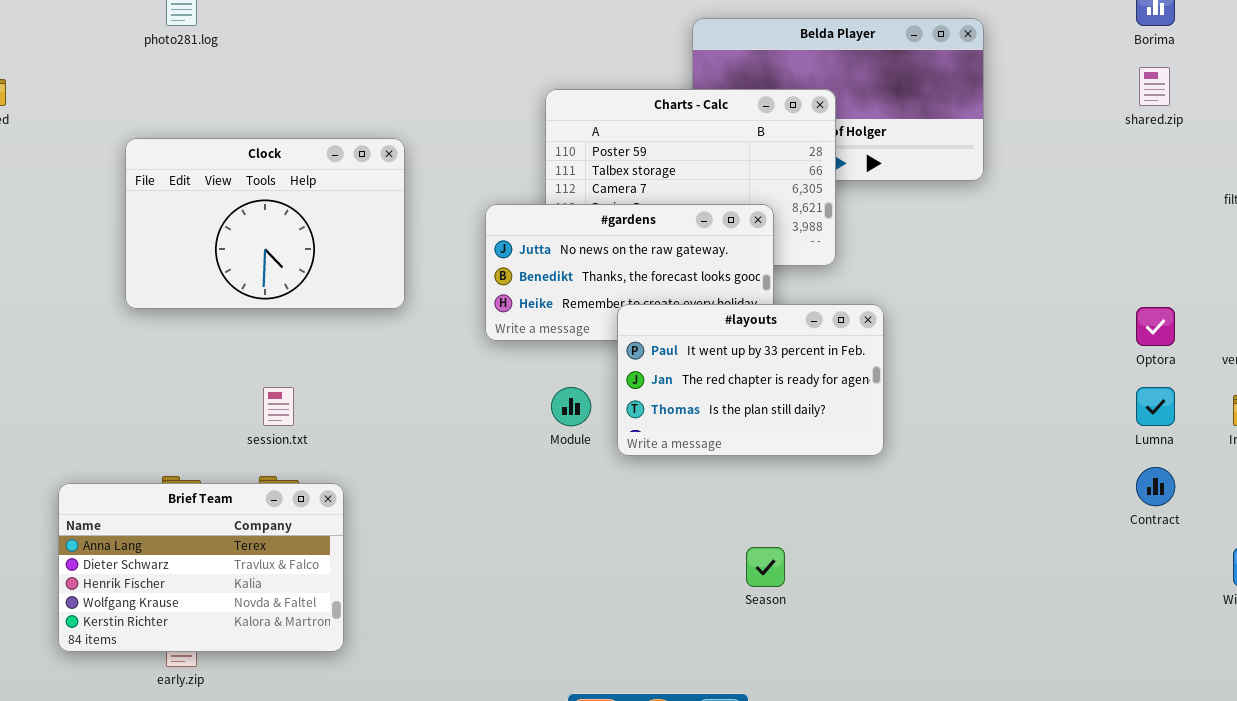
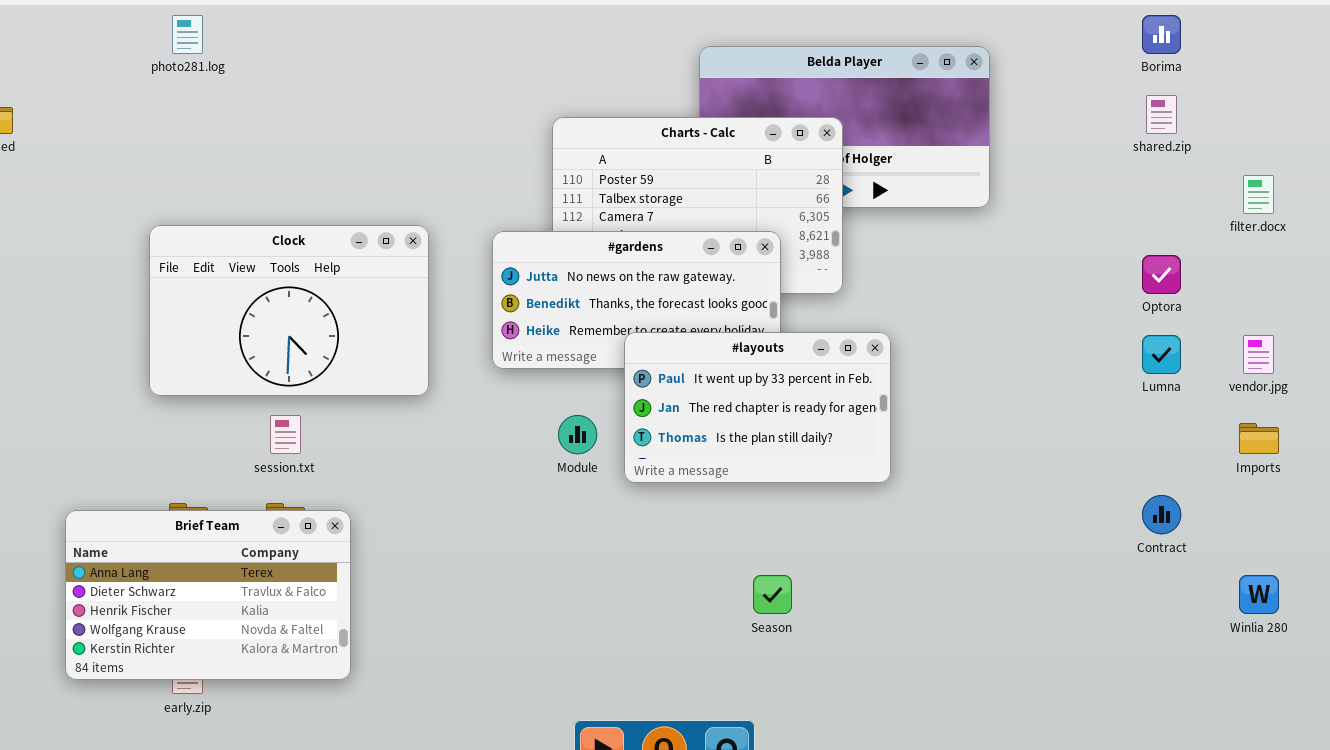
Clock: [125,138,405,309] -> [149,225,429,396], moved
Optora: [1136,307,1175,346] -> [1142,255,1181,294], moved
Lumna: [1136,387,1175,426] -> [1142,335,1181,374], moved

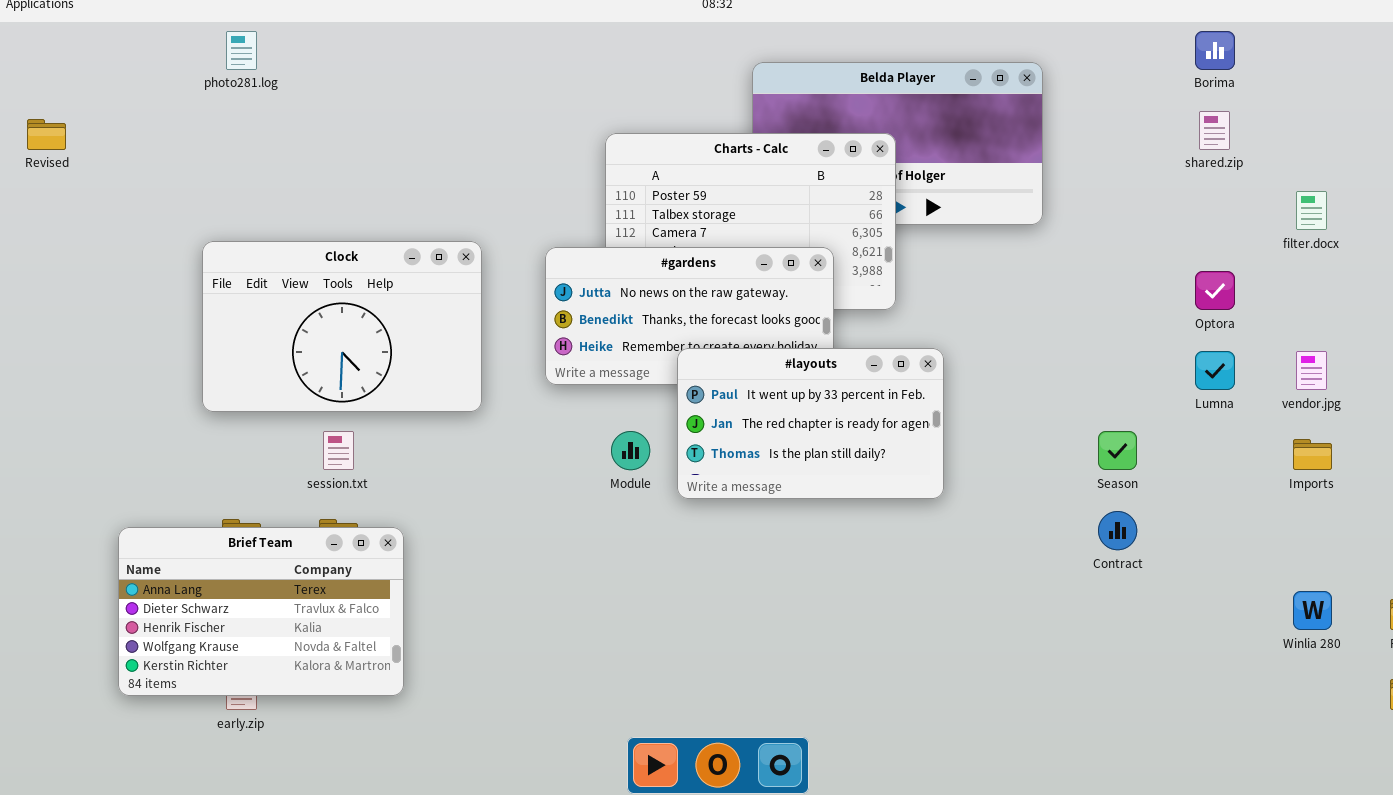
Contract: [1142,495,1181,534] -> [1098,511,1137,550], moved
Season: [753,575,792,614] -> [1098,431,1137,470], moved

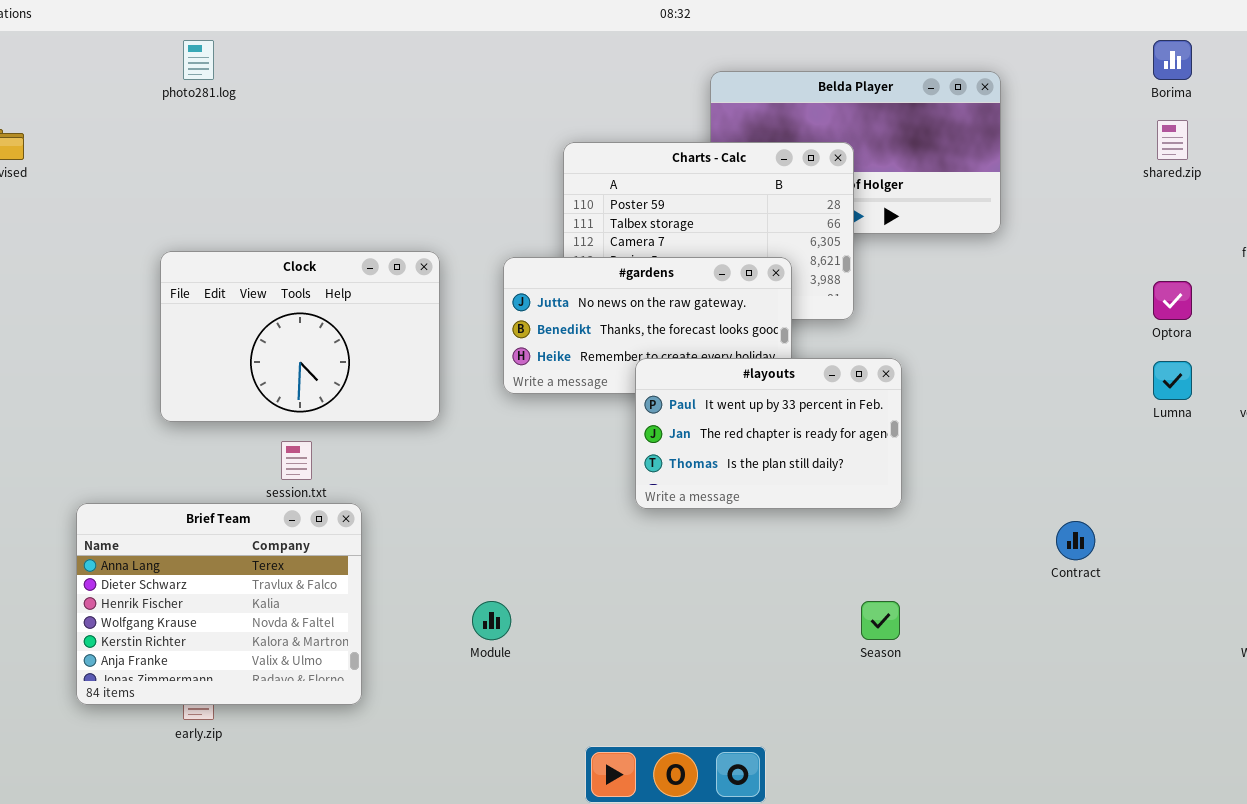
Module: [611,431,650,470] -> [472,601,511,640], moved
Season: [1098,431,1137,470] -> [861,601,900,640], moved
Brief Team: [118,527,404,696] -> [76,503,362,705], resized

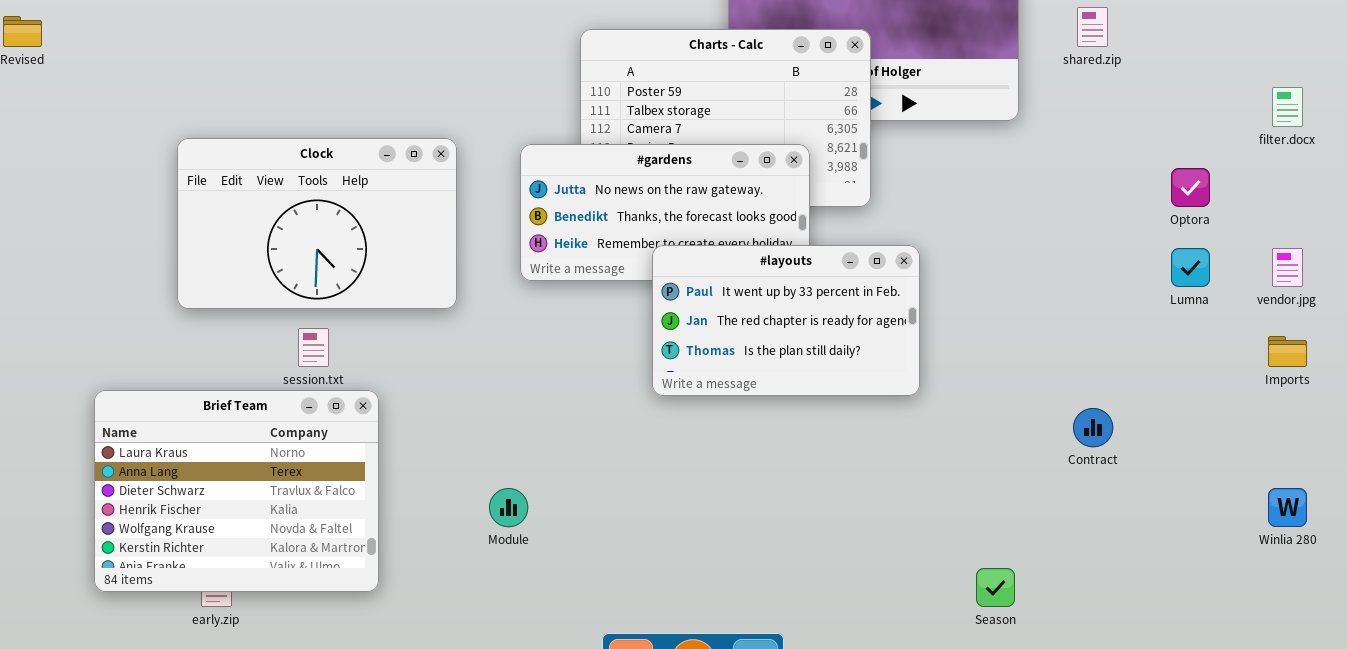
shared.zip: [1157,120,1188,160] -> [1077,7,1108,47], moved
Brief Team: [76,503,362,705] -> [94,390,379,592], scrolled up 1 row
Season: [861,601,900,640] -> [976,568,1015,607], moved

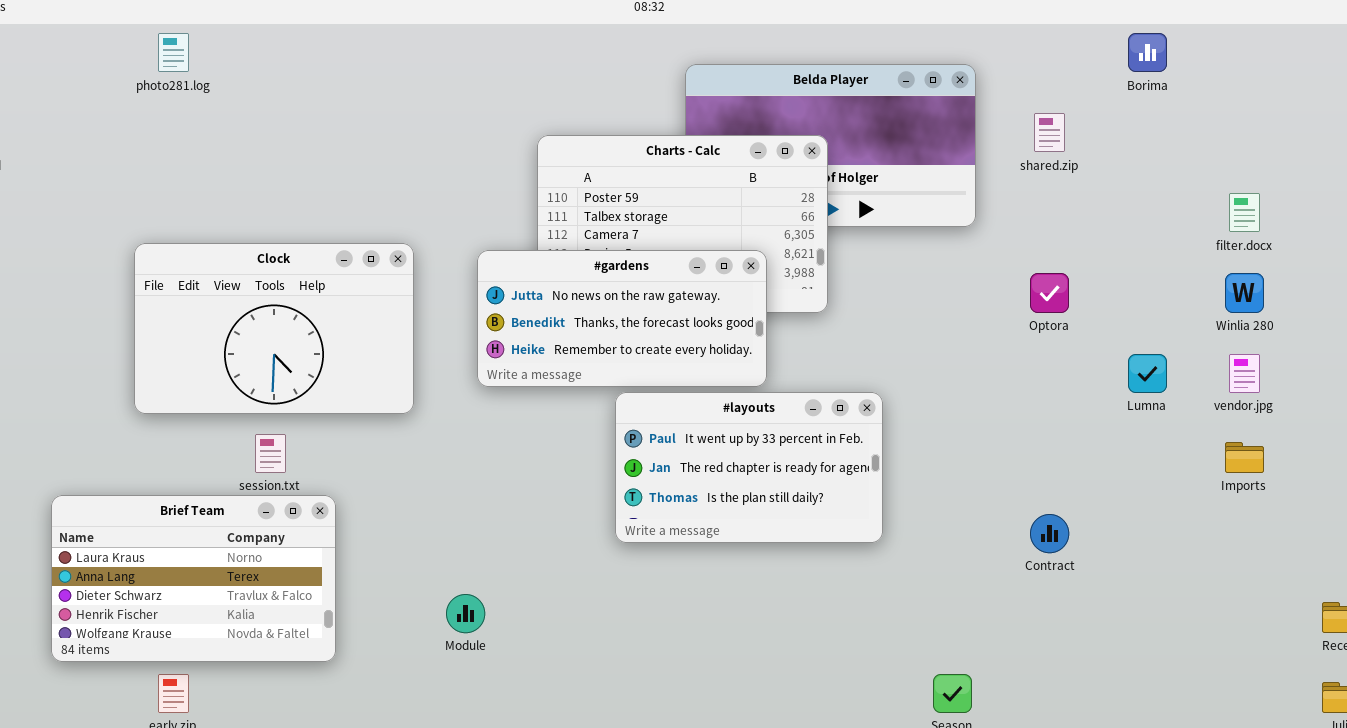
Optora: [1171,168,1210,207] -> [1030,273,1069,313], moved
#layouts: [652,245,920,396] -> [615,392,883,543], moved
Brief Team: [94,390,379,592] -> [51,495,336,662], resized
Winlia 280: [1268,488,1307,527] -> [1225,273,1264,313], moved

